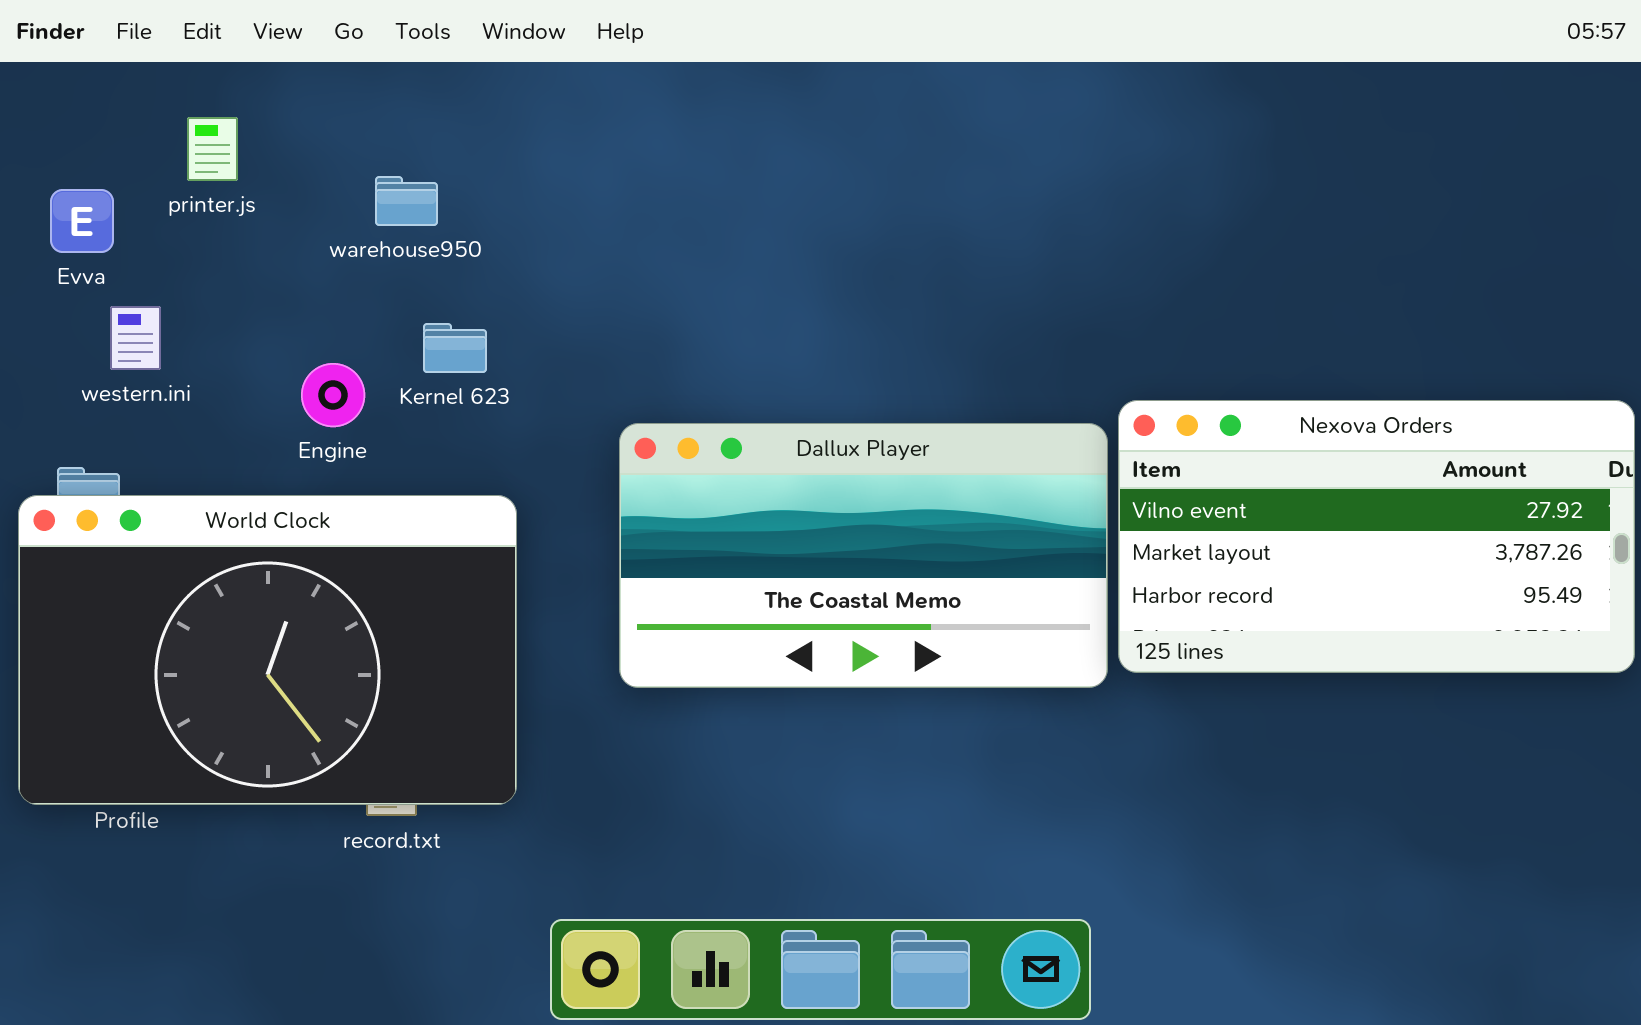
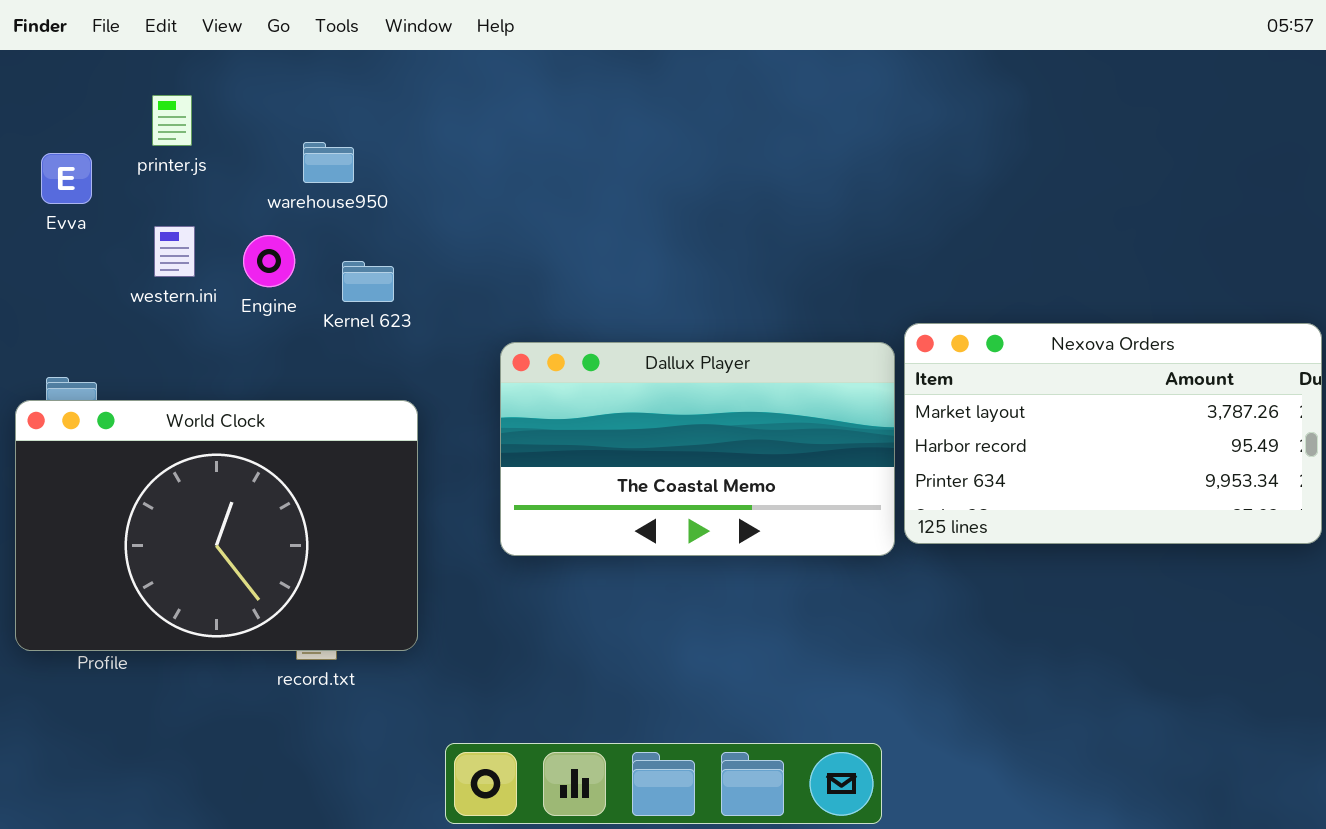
western.ini: [110,306,161,370] -> [154,226,195,277], moved
Engine: [301,363,365,427] -> [243,235,295,287], moved
Nexova Orders: [1118,400,1635,673] -> [904,323,1322,544], scrolled down 1 row

